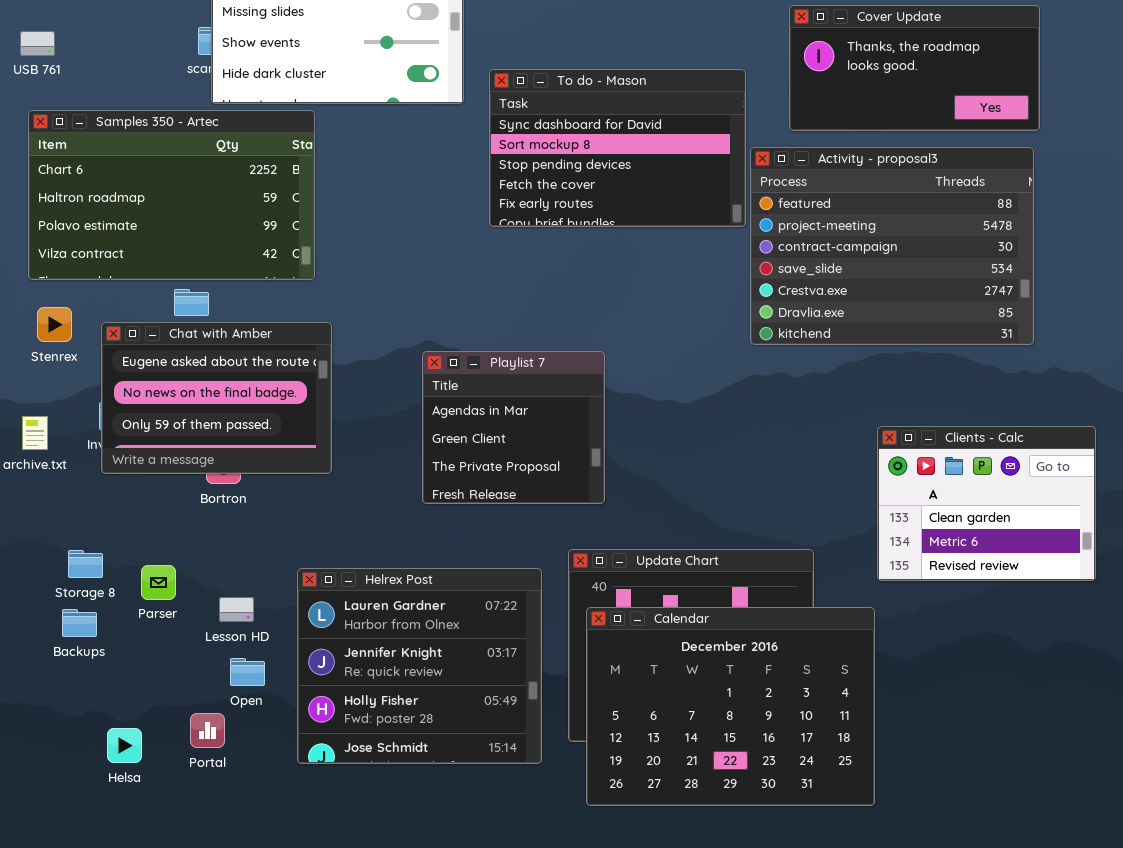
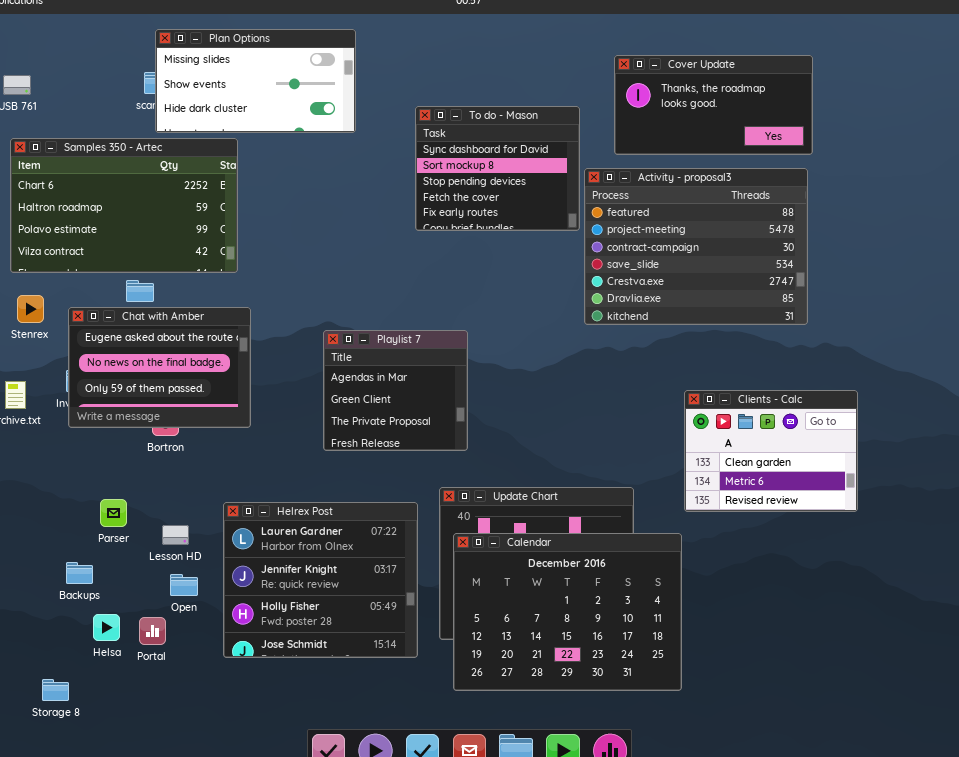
To do - Mason: [489,69,746,227] -> [415,106,580,231], resized
Storage 8: [68,550,103,578] -> [42,679,69,701], moved
Backups: [62,609,97,637] -> [66,562,93,584], moved
Helsa: [107,728,142,763] -> [93,614,120,641], moved

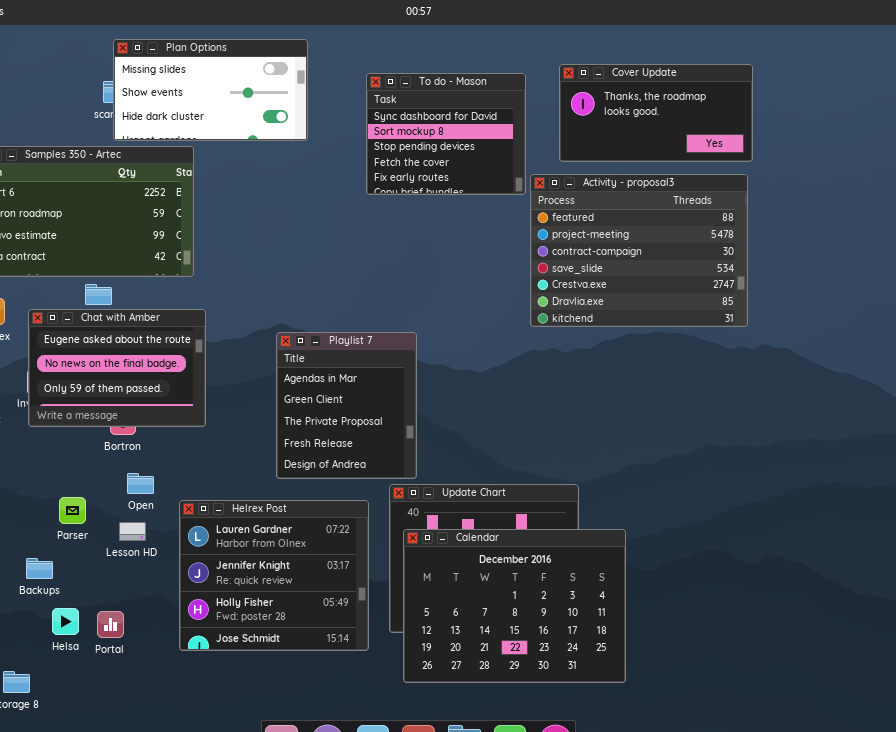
To do - Mason: [415,106,580,231] -> [366,73,526,195], moved
Playlist 7: [323,330,468,451] -> [276,332,417,479], resized
Clients - Calc: [684,390,858,512] -> none, closed
Open: [170,574,198,596] -> [127,473,154,494], moved

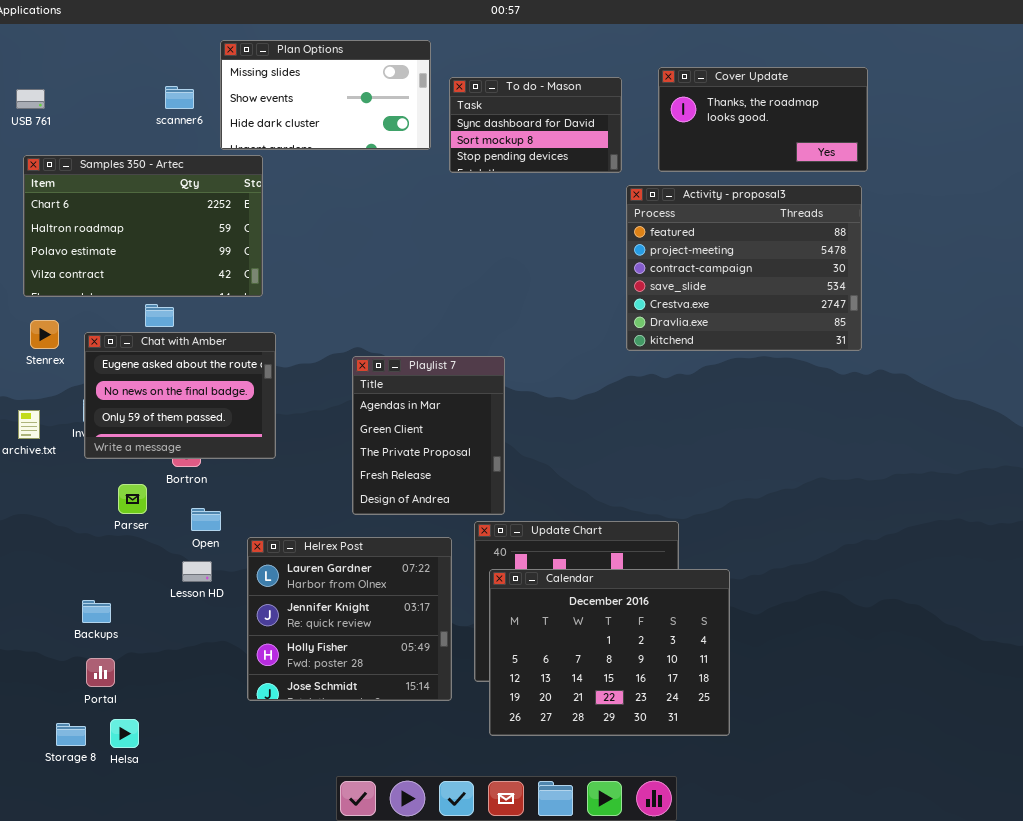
Plan Options: [113,39,308,141] -> [220,40,431,150], moved
To do - Mason: [366,73,526,195] -> [449,77,622,173], resized
Parser: [59,497,86,524] -> [118,484,147,514], moved
Helsa: [52,608,79,635] -> [110,719,139,748], moved
Portal: [97,611,124,638] -> [86,658,115,687], moved

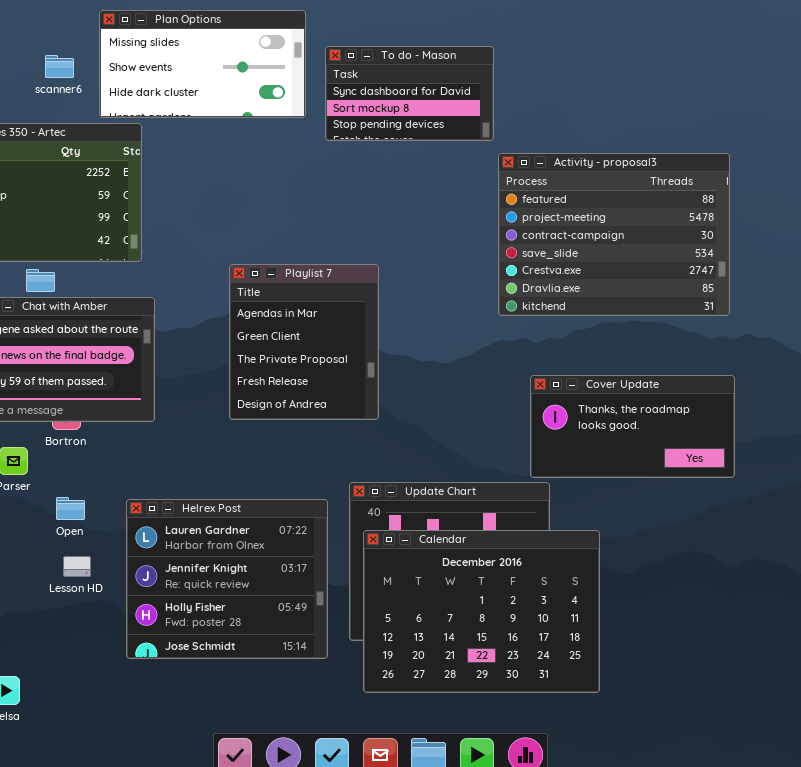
Cover Update: [658,67,868,172] -> [530,375,735,478], moved
Playlist 7: [352,356,505,515] -> [229,264,379,420], moved
Open: [191,508,221,531] -> [56,497,85,520], moved
Lesson HD: [182,561,212,582] -> [63,556,91,577], moved

